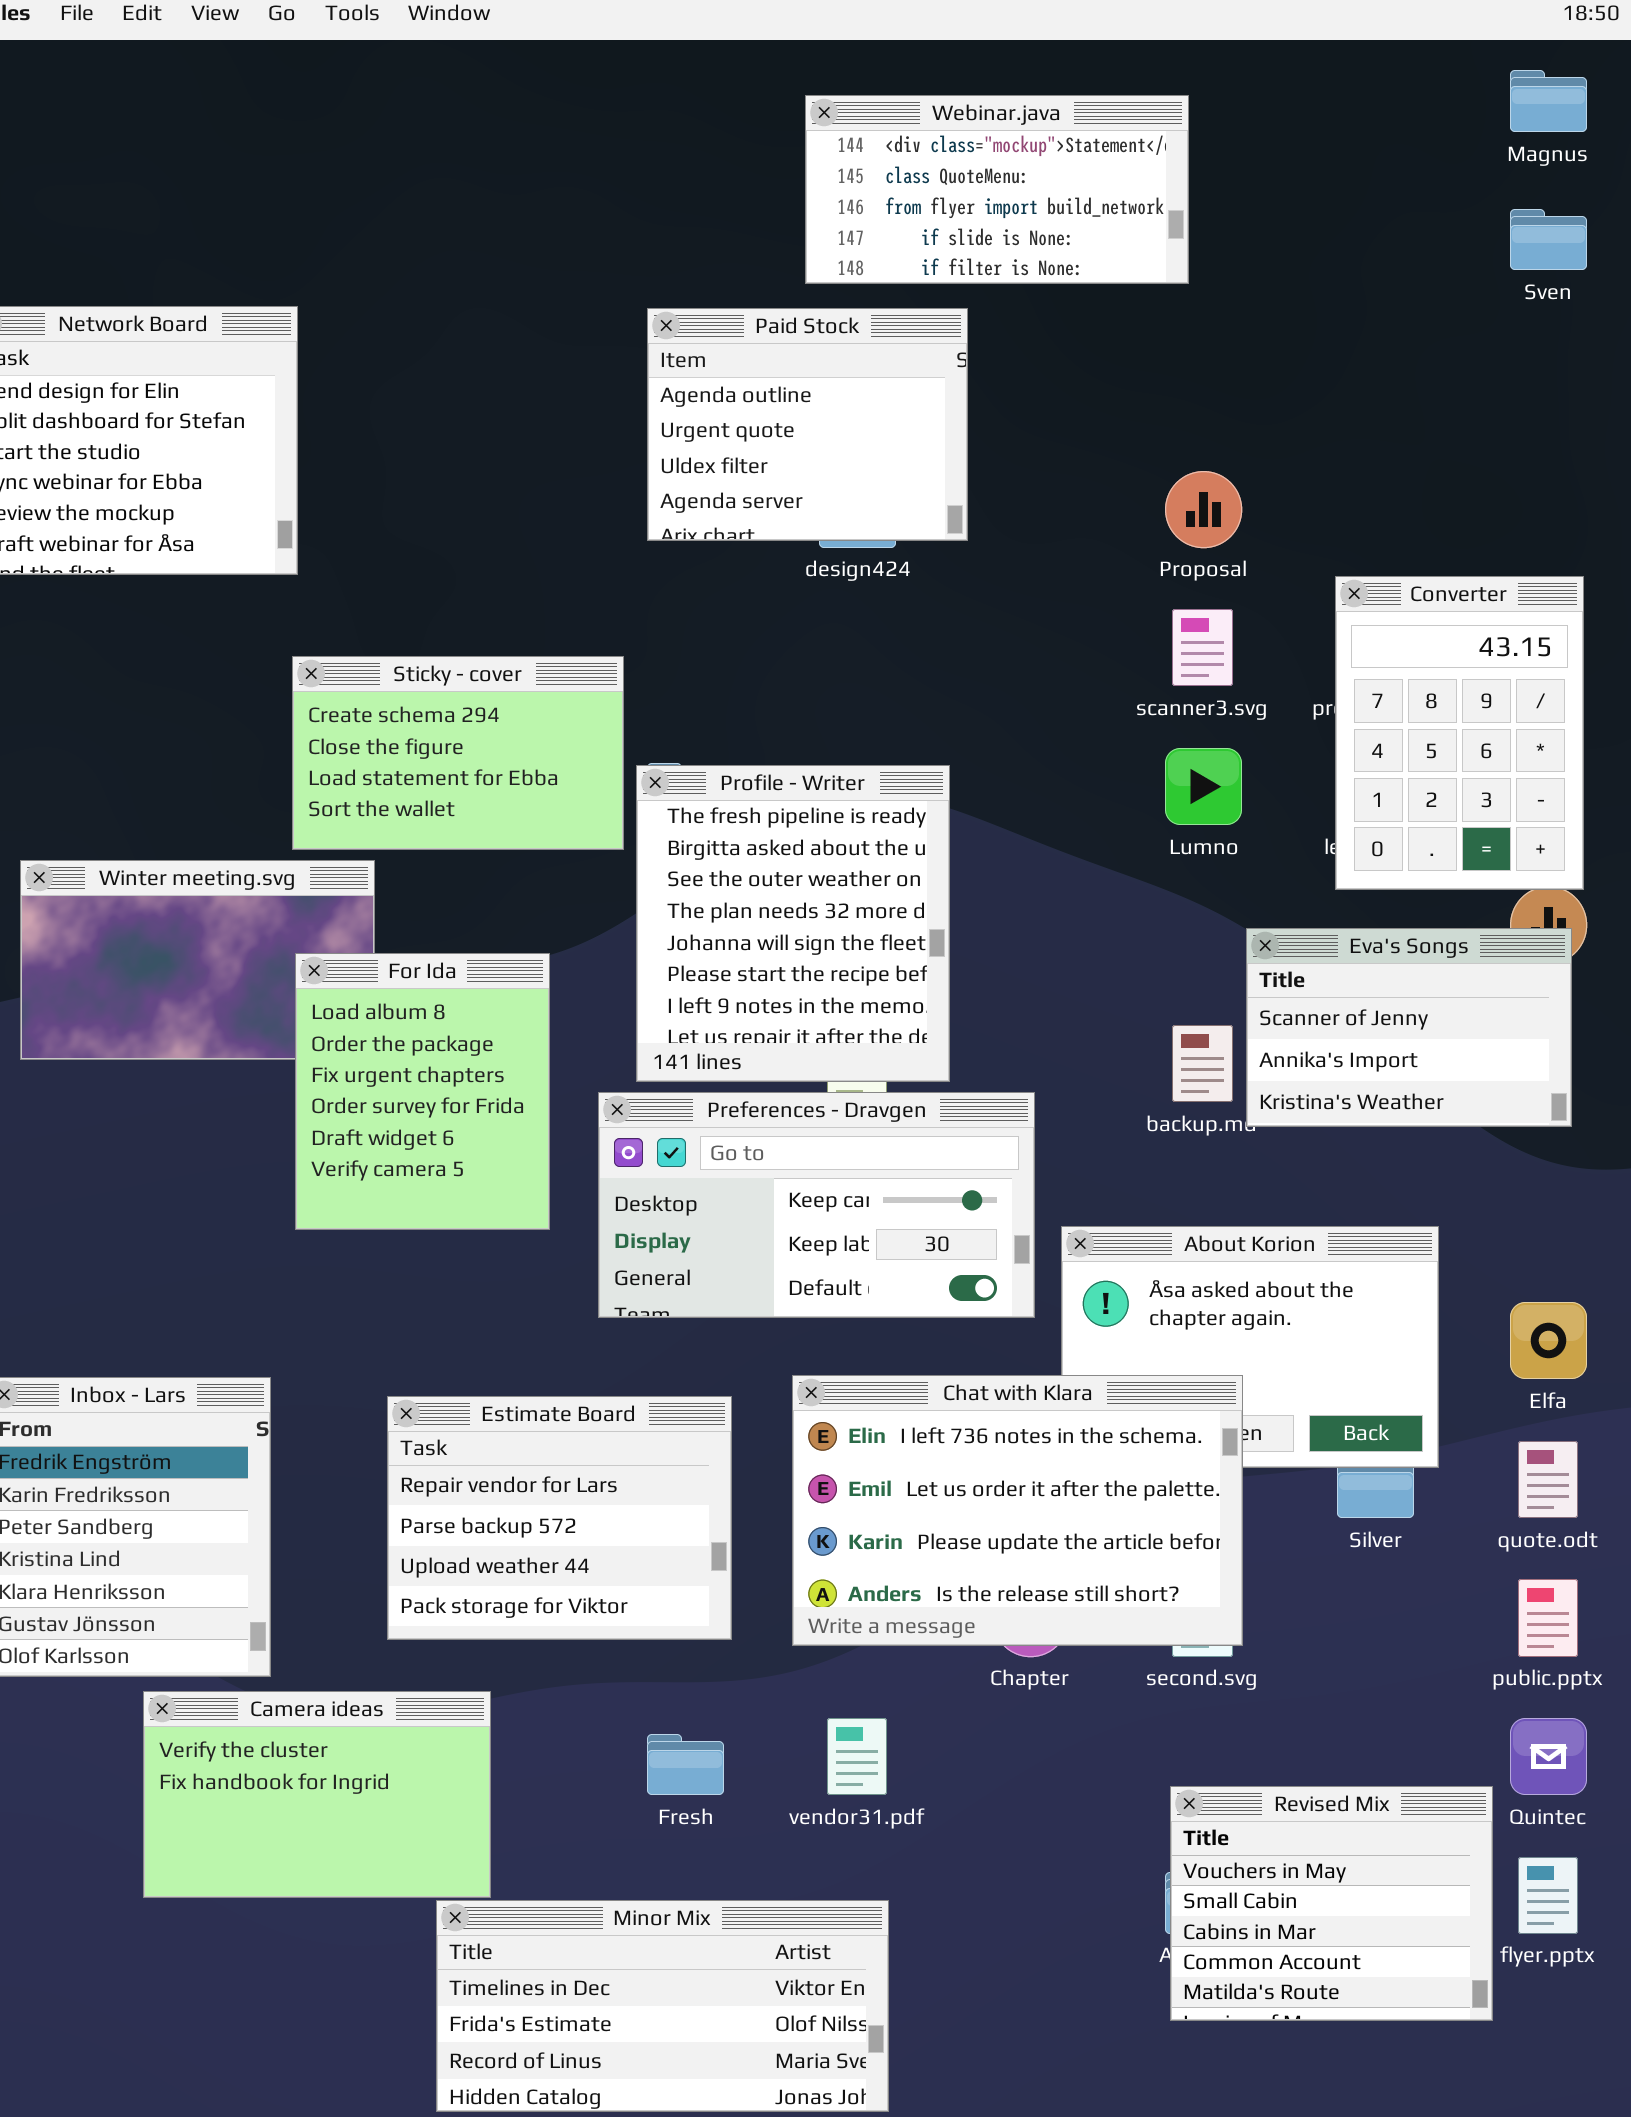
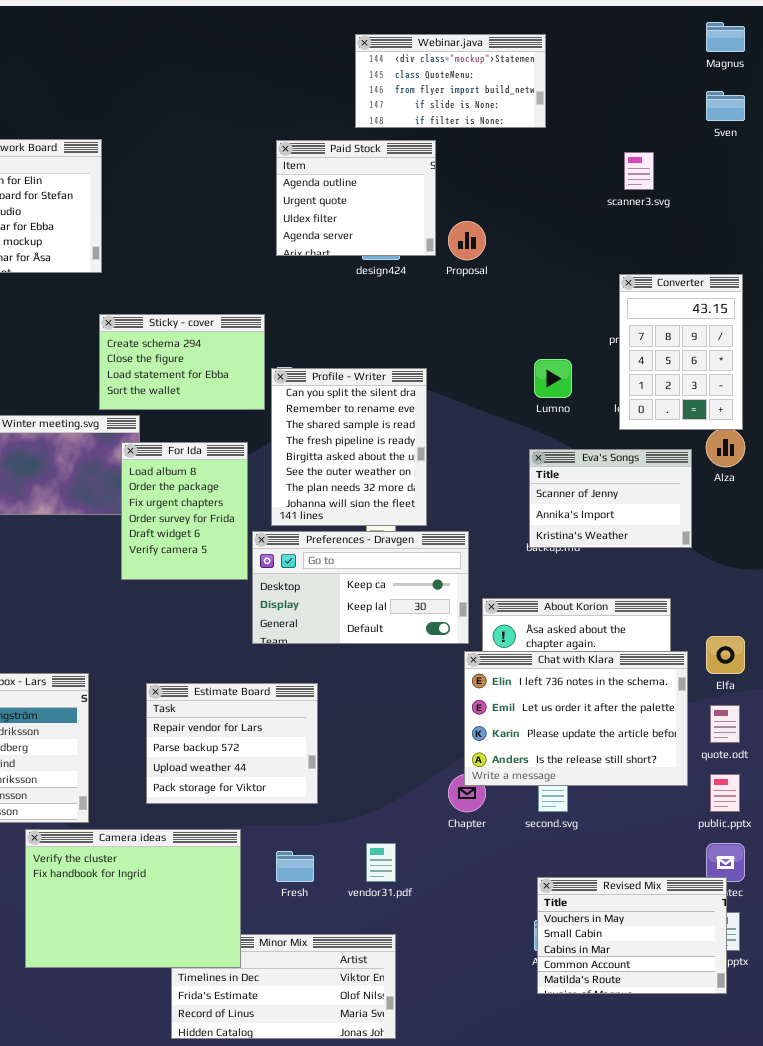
Proposal: [1165,471,1242,548] -> [448,221,486,260], moved
scanner3.svg: [1172,609,1233,686] -> [624,152,654,190], moved
Profile - Writer: [636,765,950,1082] -> [271,368,427,526], scrolled up 3 rows
Eva's Songs: [1246,928,1572,1127] -> [529,449,692,548], moved
For Ida: [295,953,550,1230] -> [121,442,248,580], moved
Chat with Klara: [792,1375,1243,1646] -> [464,651,688,786], moved
Camera ideas: [143,1691,491,1898] -> [25,829,241,968], resized
Revised Mix: [1170,1786,1493,2021] -> [537,877,727,994], resized

